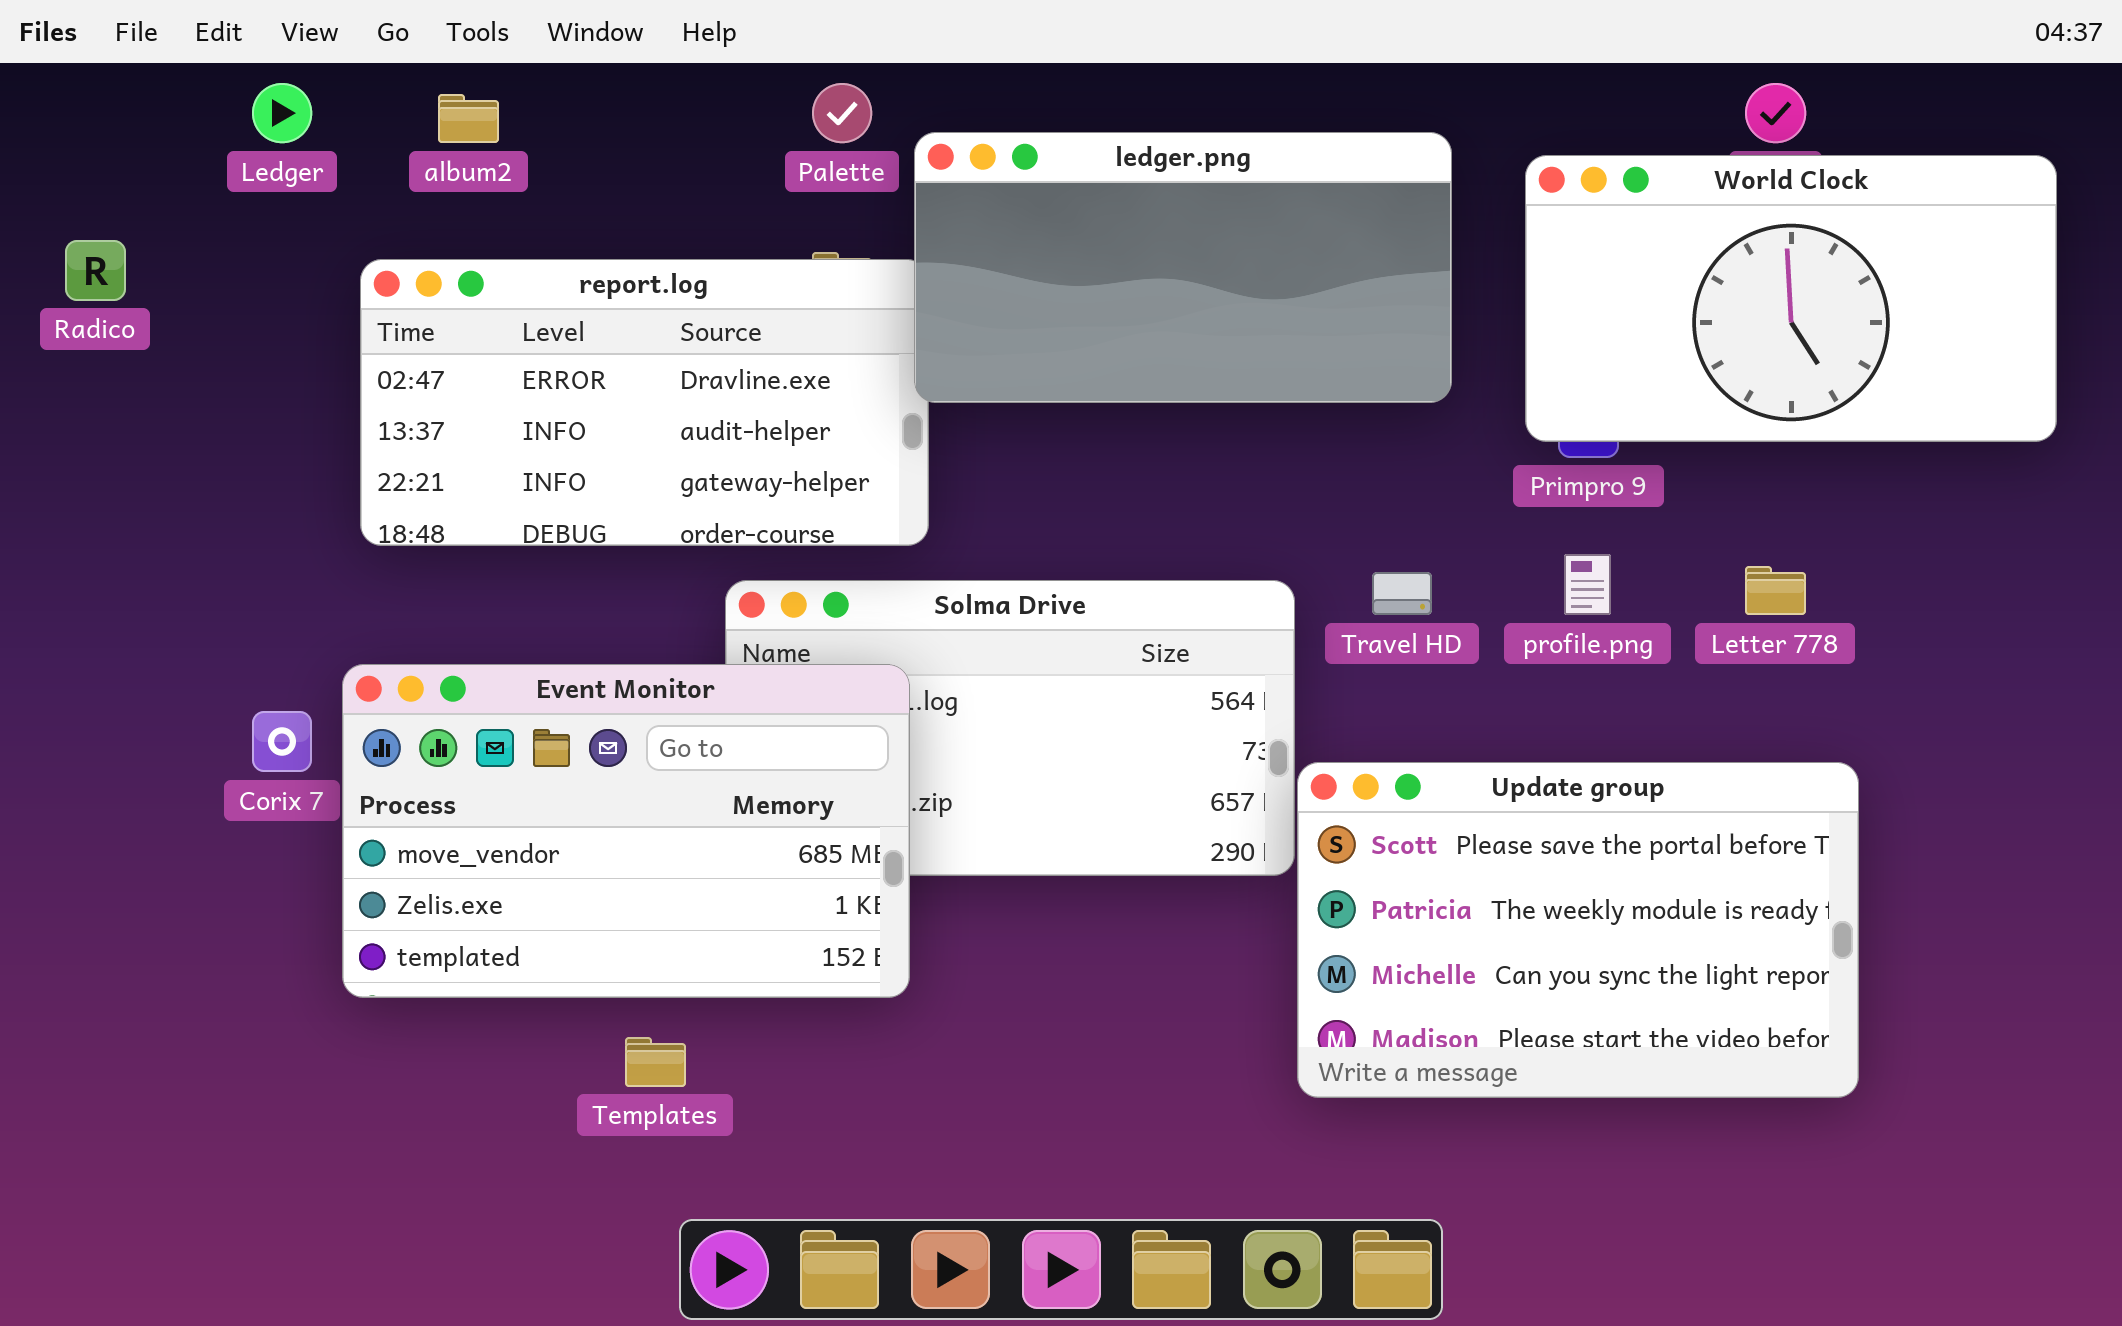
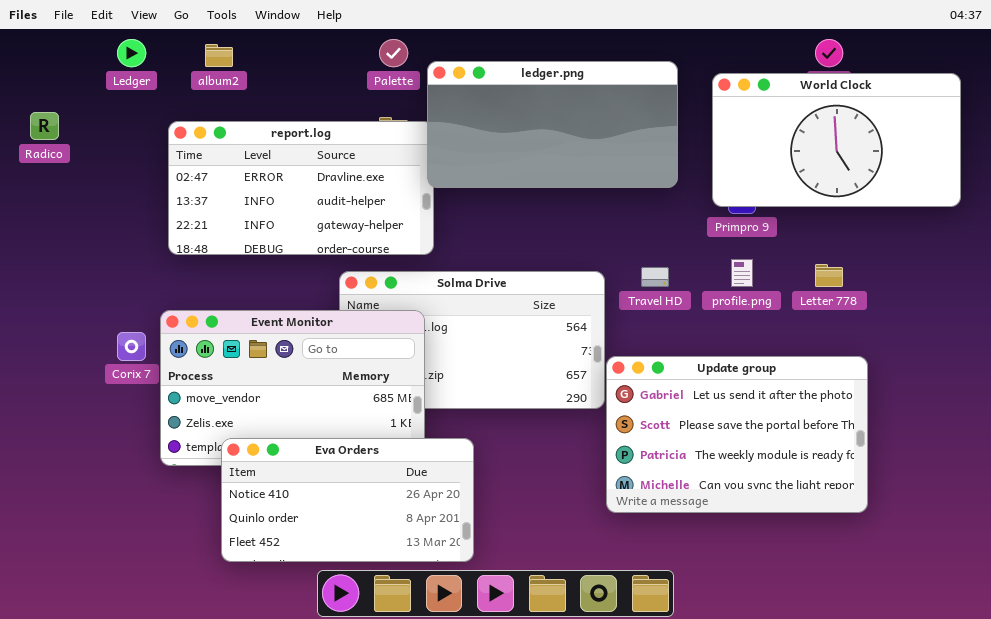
Update group: [1297,762,1859,1098] -> [606,356,868,513], scrolled up 1 row
Eva Orders: none -> [221,438,474,562], opened

